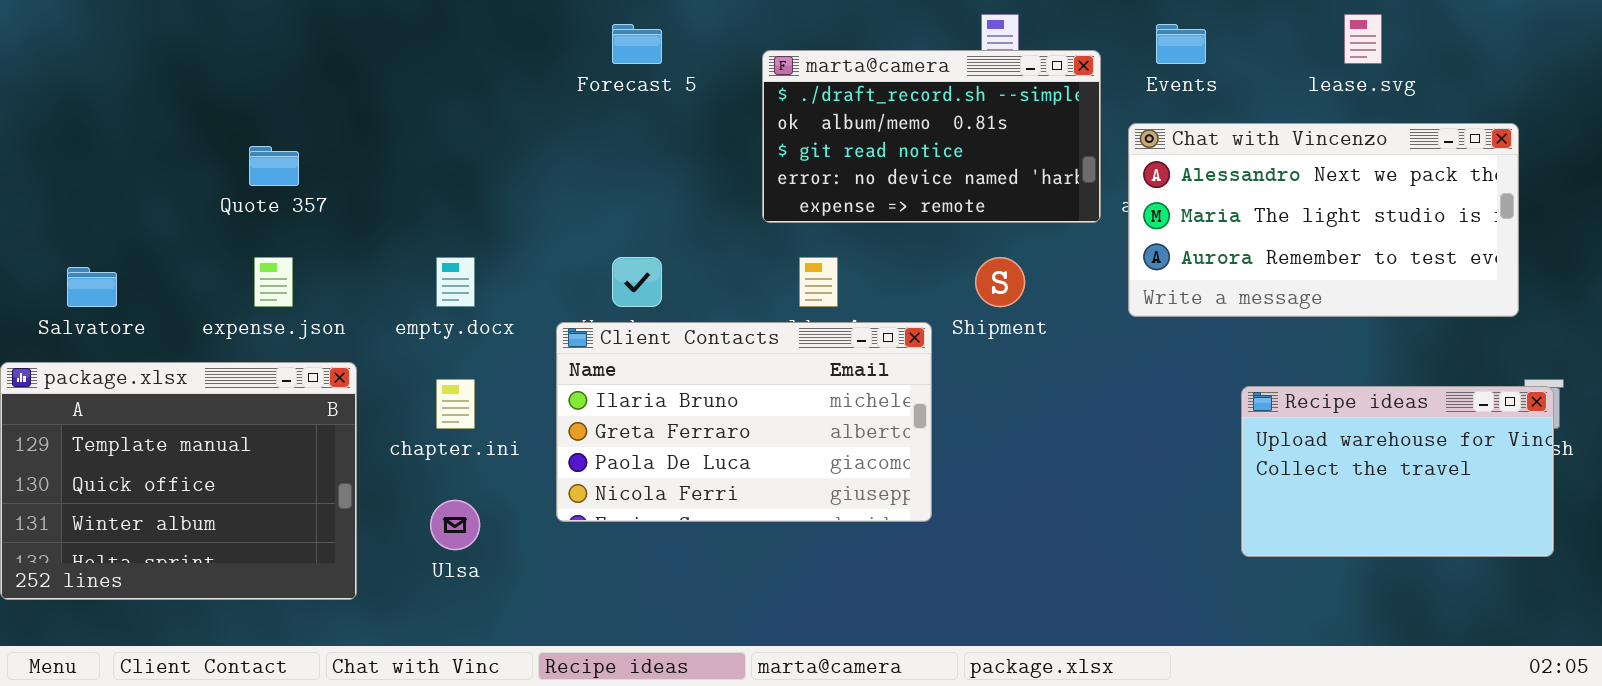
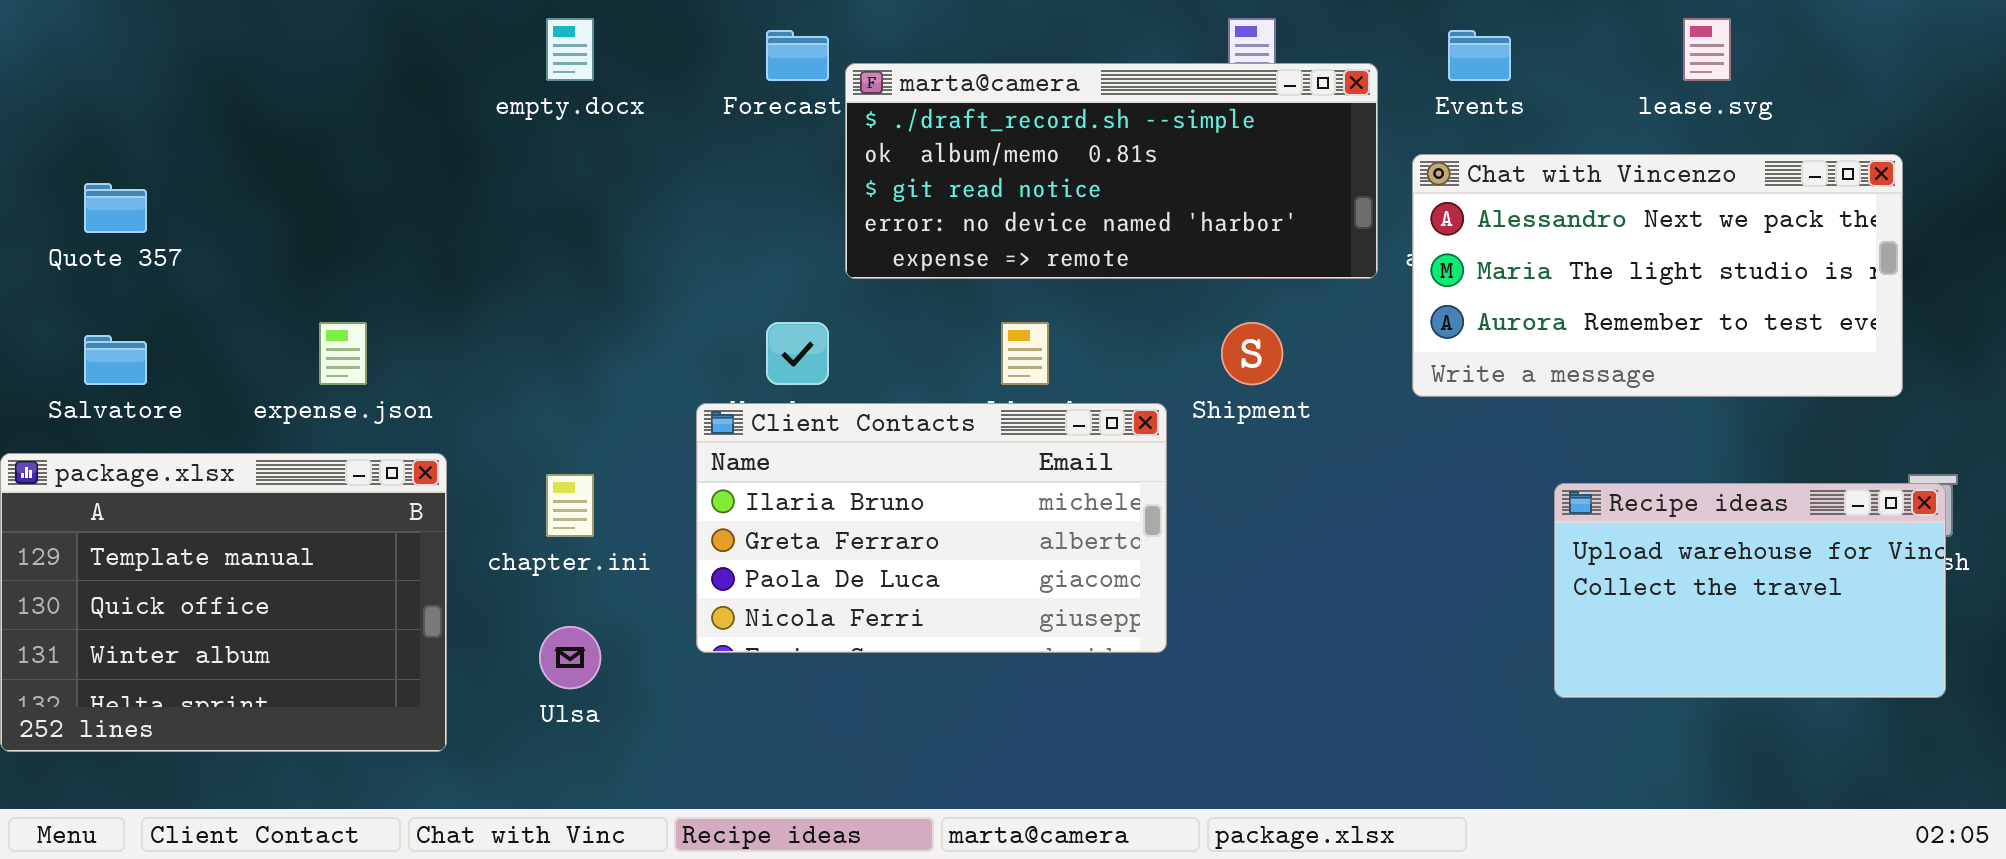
marta@camera: [762,50,1101,223] -> [845,63,1378,279], resized
Quote 357: [249,146,299,186] -> [84,183,147,233], moved
empty.docx: [436,257,475,307] -> [546,18,594,81], moved

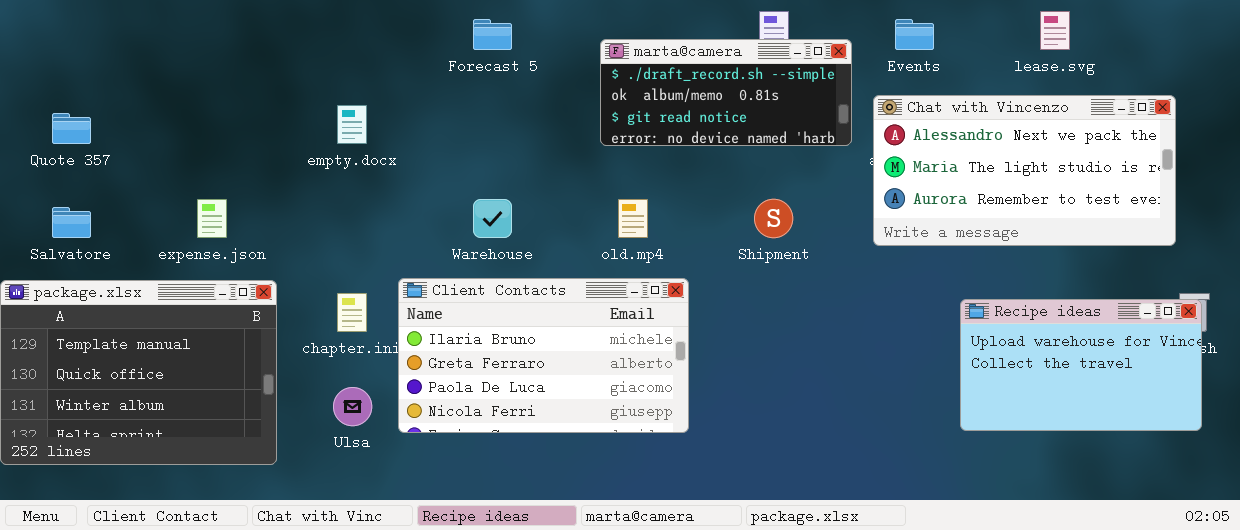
empty.docx: [546,18,594,81] -> [337,105,367,144], moved
marta@camera: [845,63,1378,279] -> [600,39,852,146], resized
Client Contacts: [696,403,1167,653] -> [398,278,689,433], moved

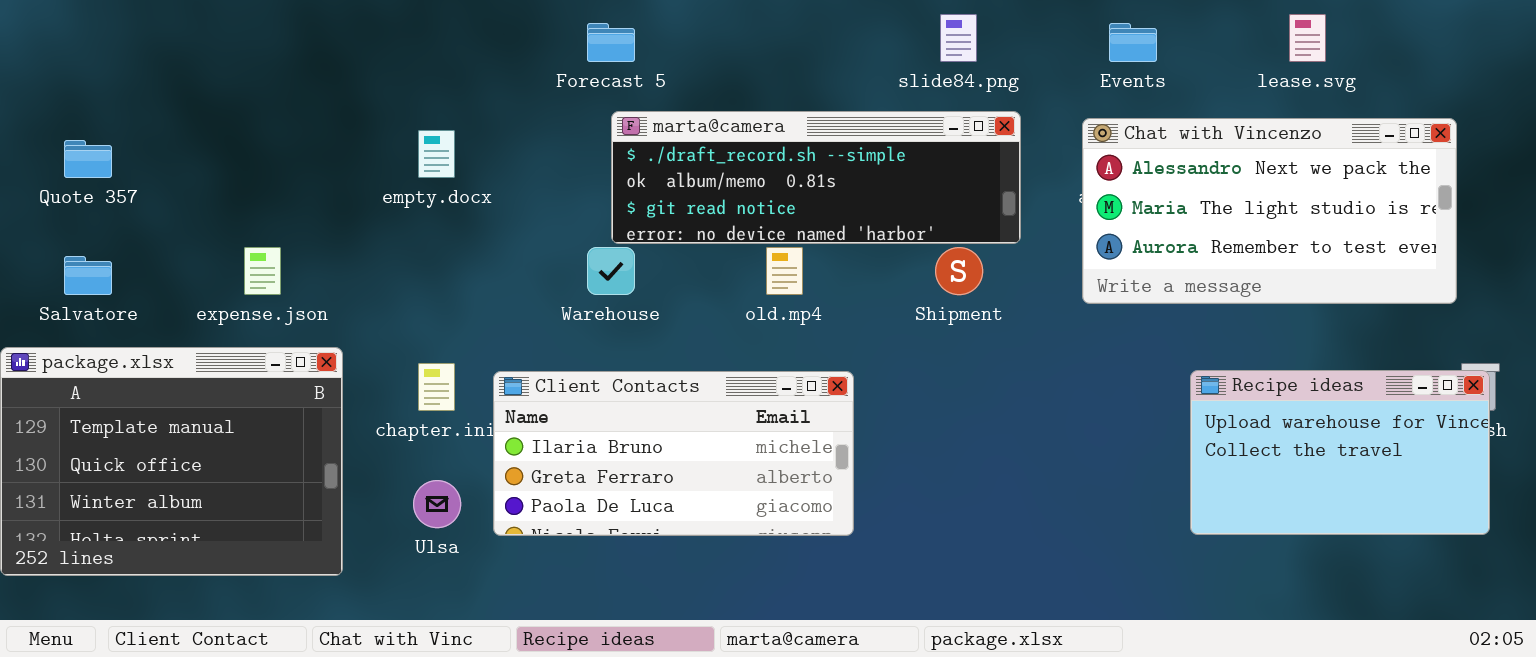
marta@camera: [600,39,852,146] -> [611,111,1021,244], moved, resized
Client Contacts: [398,278,689,433] -> [493,371,854,536], resized

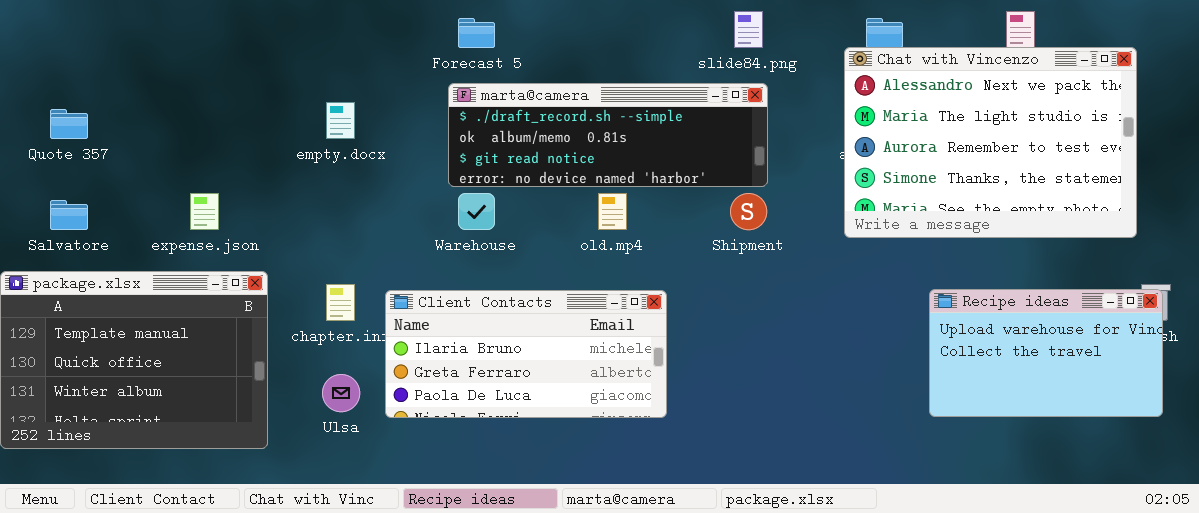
marta@camera: [611,111,1021,244] -> [448,83,768,187], moved
Chat with Vincenzo: [1082,118,1457,304] -> [844,47,1137,238], resized

